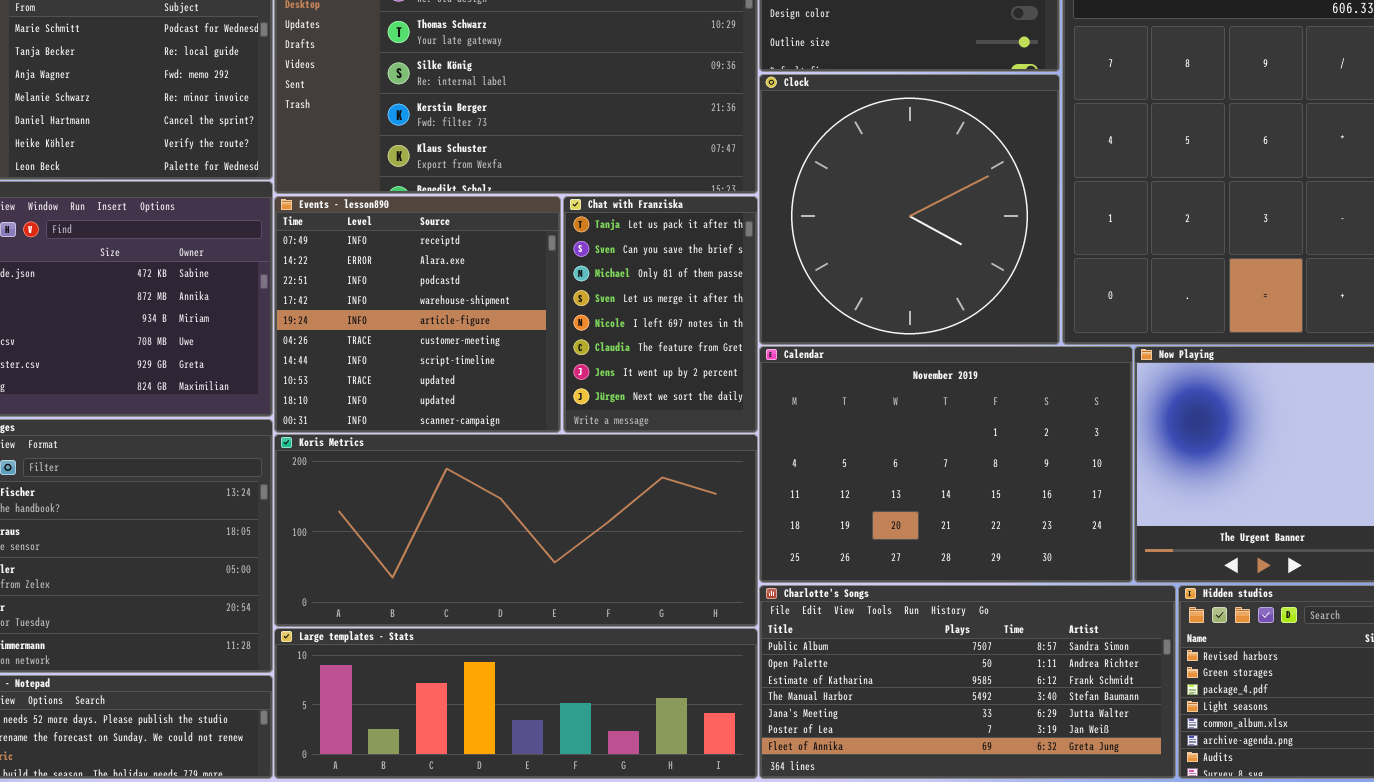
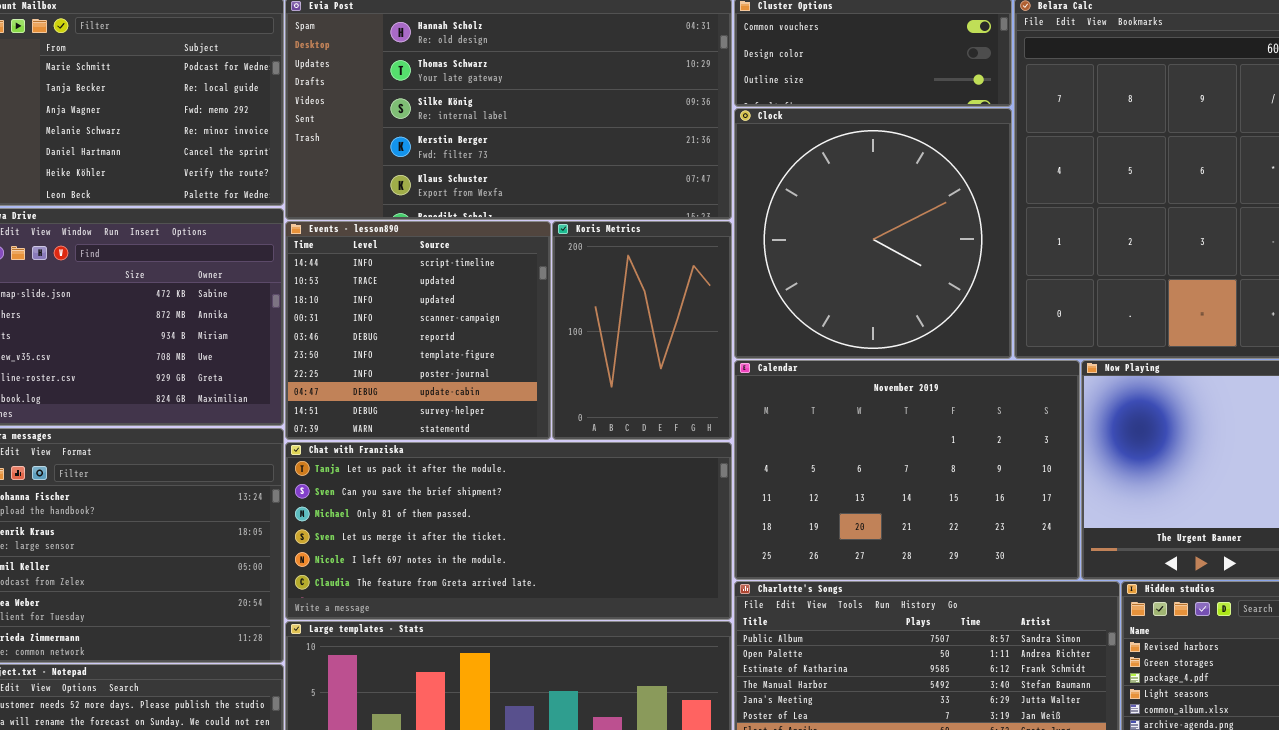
Events - lesson890: [274,196,561,433] -> [285,221,551,440], scrolled down 6 rows
Chat with Franziska: [563,196,758,433] -> [285,442,732,620], moved, resized
Koris Metrics: [274,434,758,627] -> [552,221,732,440], moved, resized

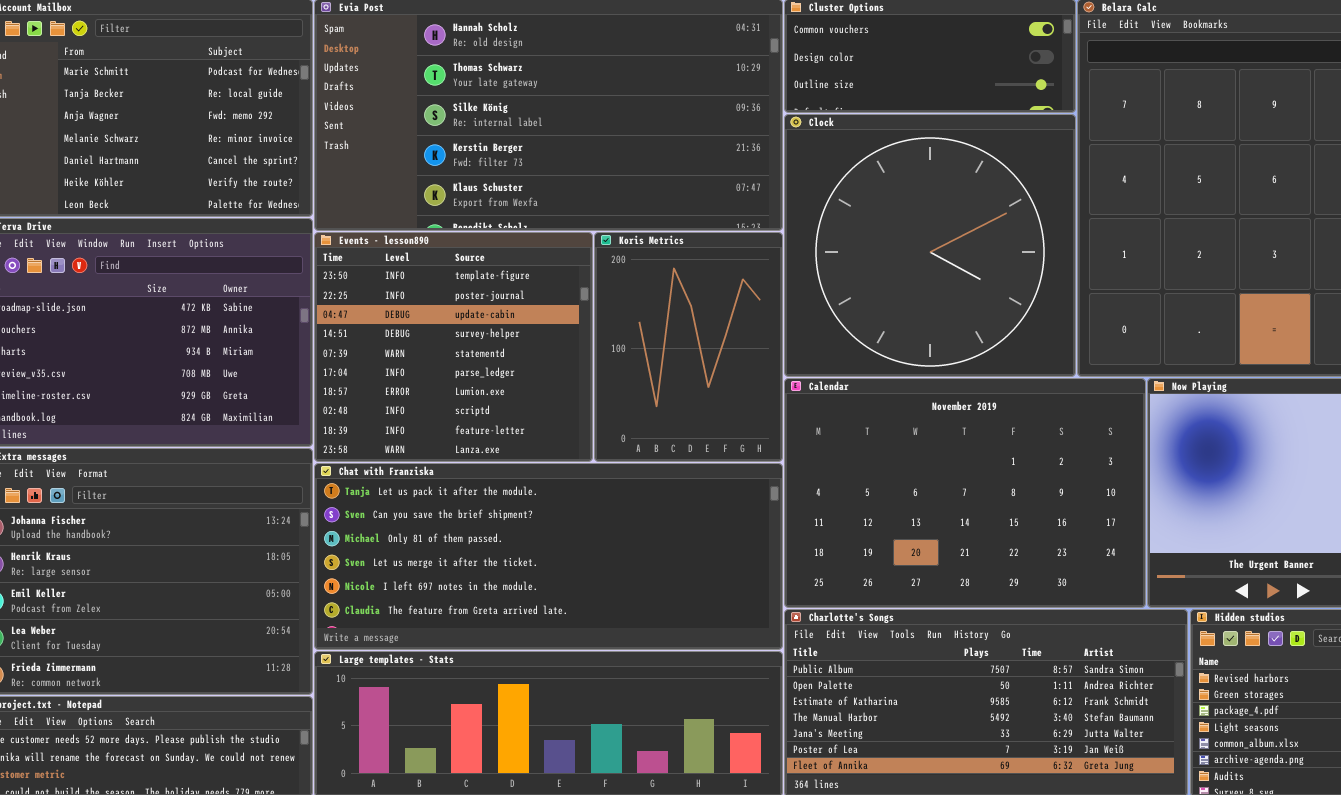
Events - lesson890: [285,221,551,440] -> [314,232,593,462], scrolled down 5 rows

